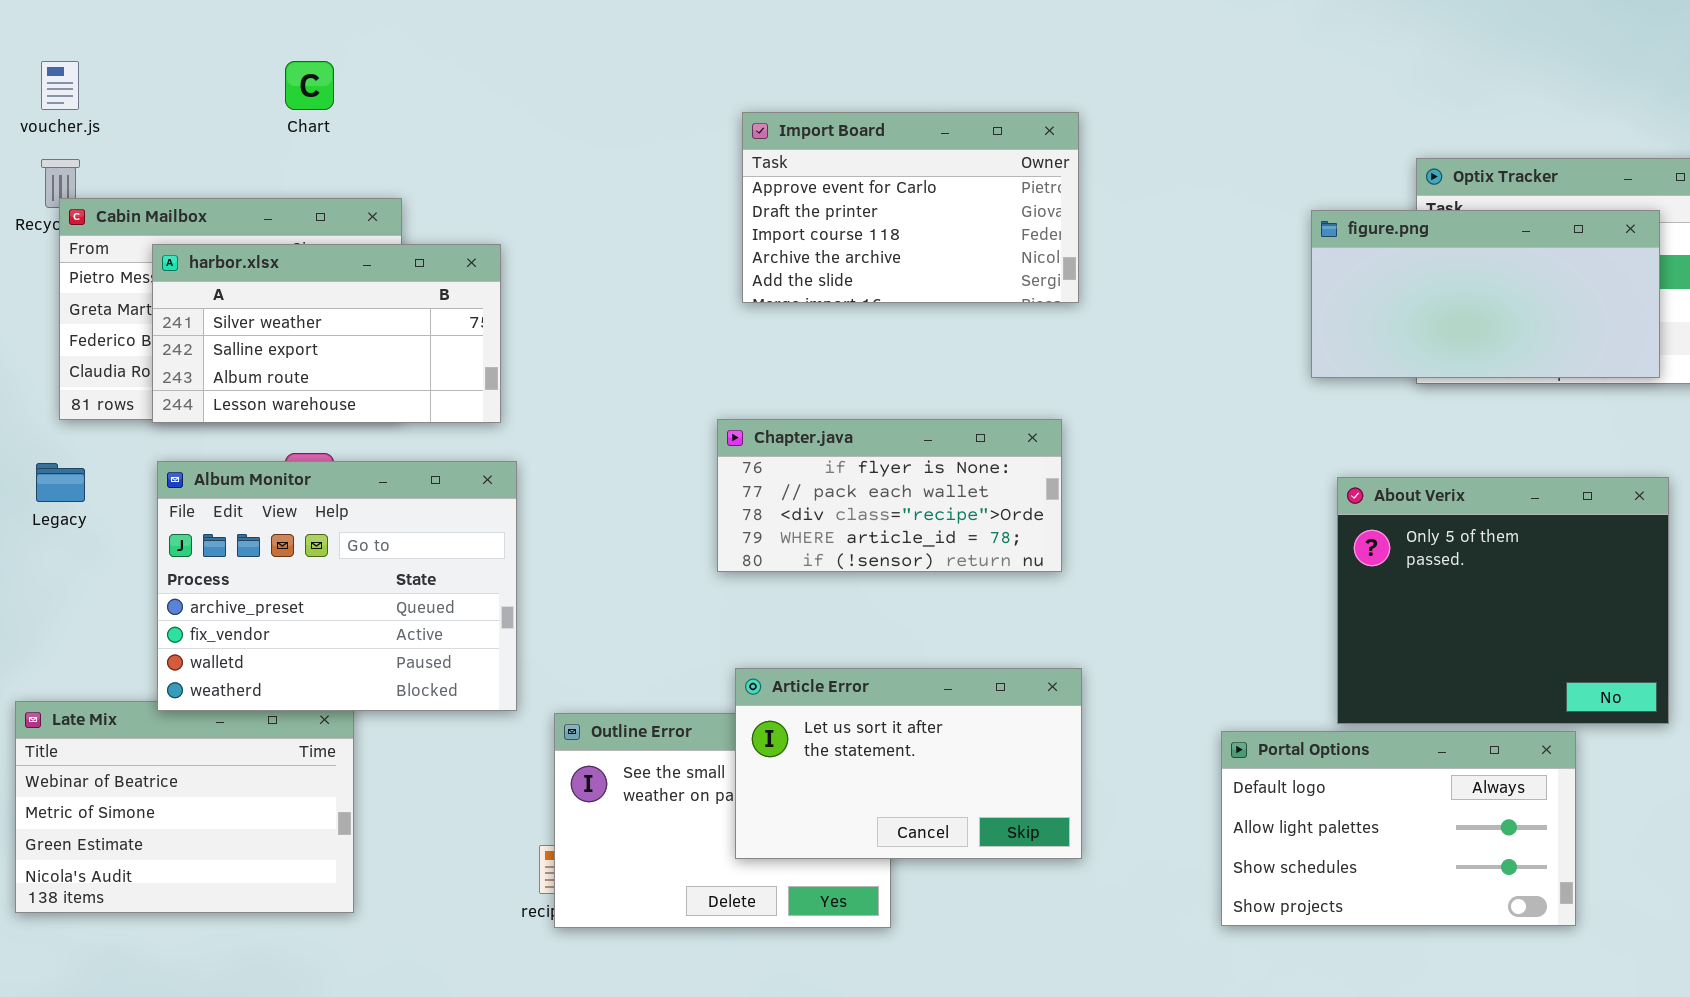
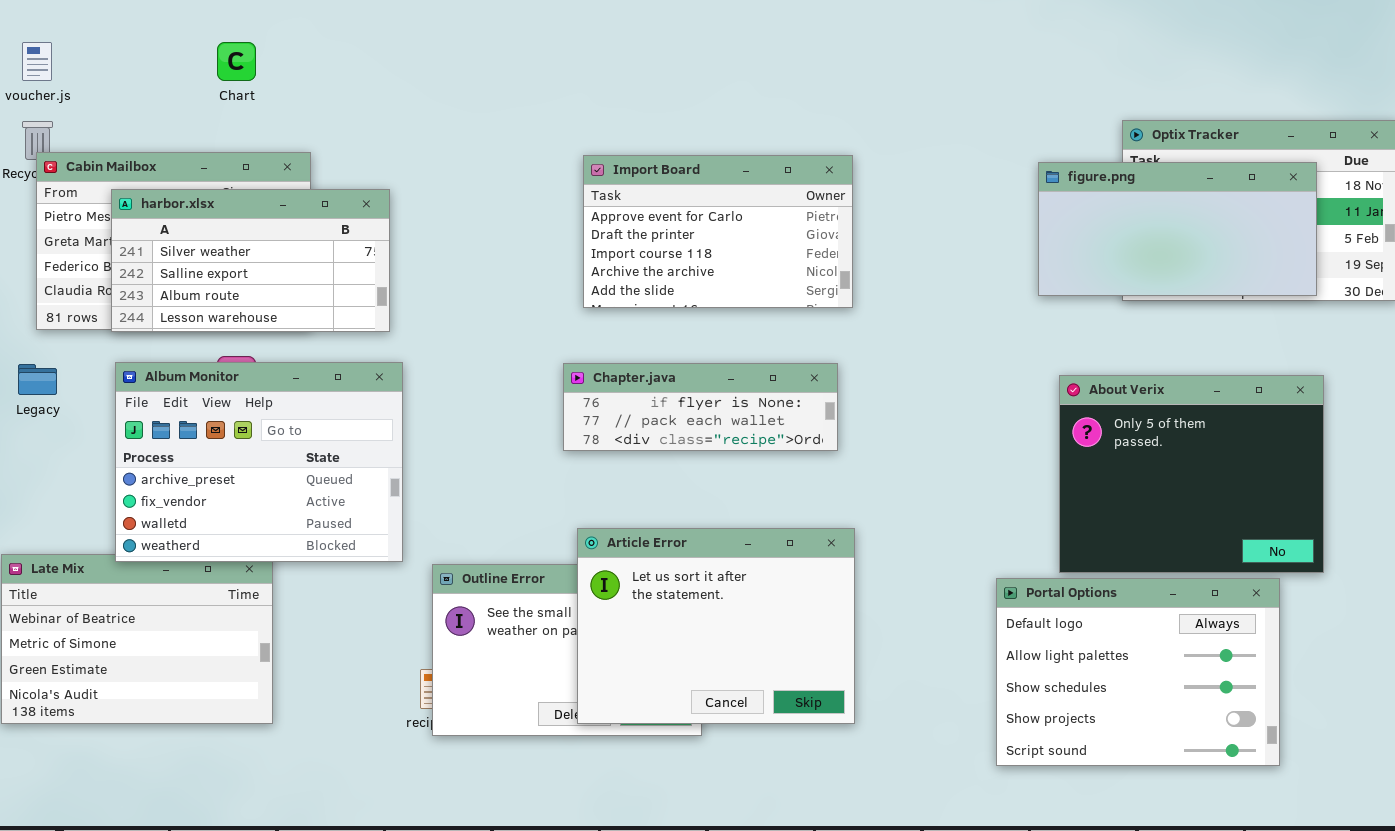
Import Board: [742,112,1079,303] -> [583,155,853,308], moved
Chapter.java: [717,419,1062,572] -> [563,363,838,451], resized
Article Error: [735,668,1082,859] -> [577,528,855,724], resized
Portal Options: [1221,731,1576,926] -> [996,578,1280,766], moved, resized

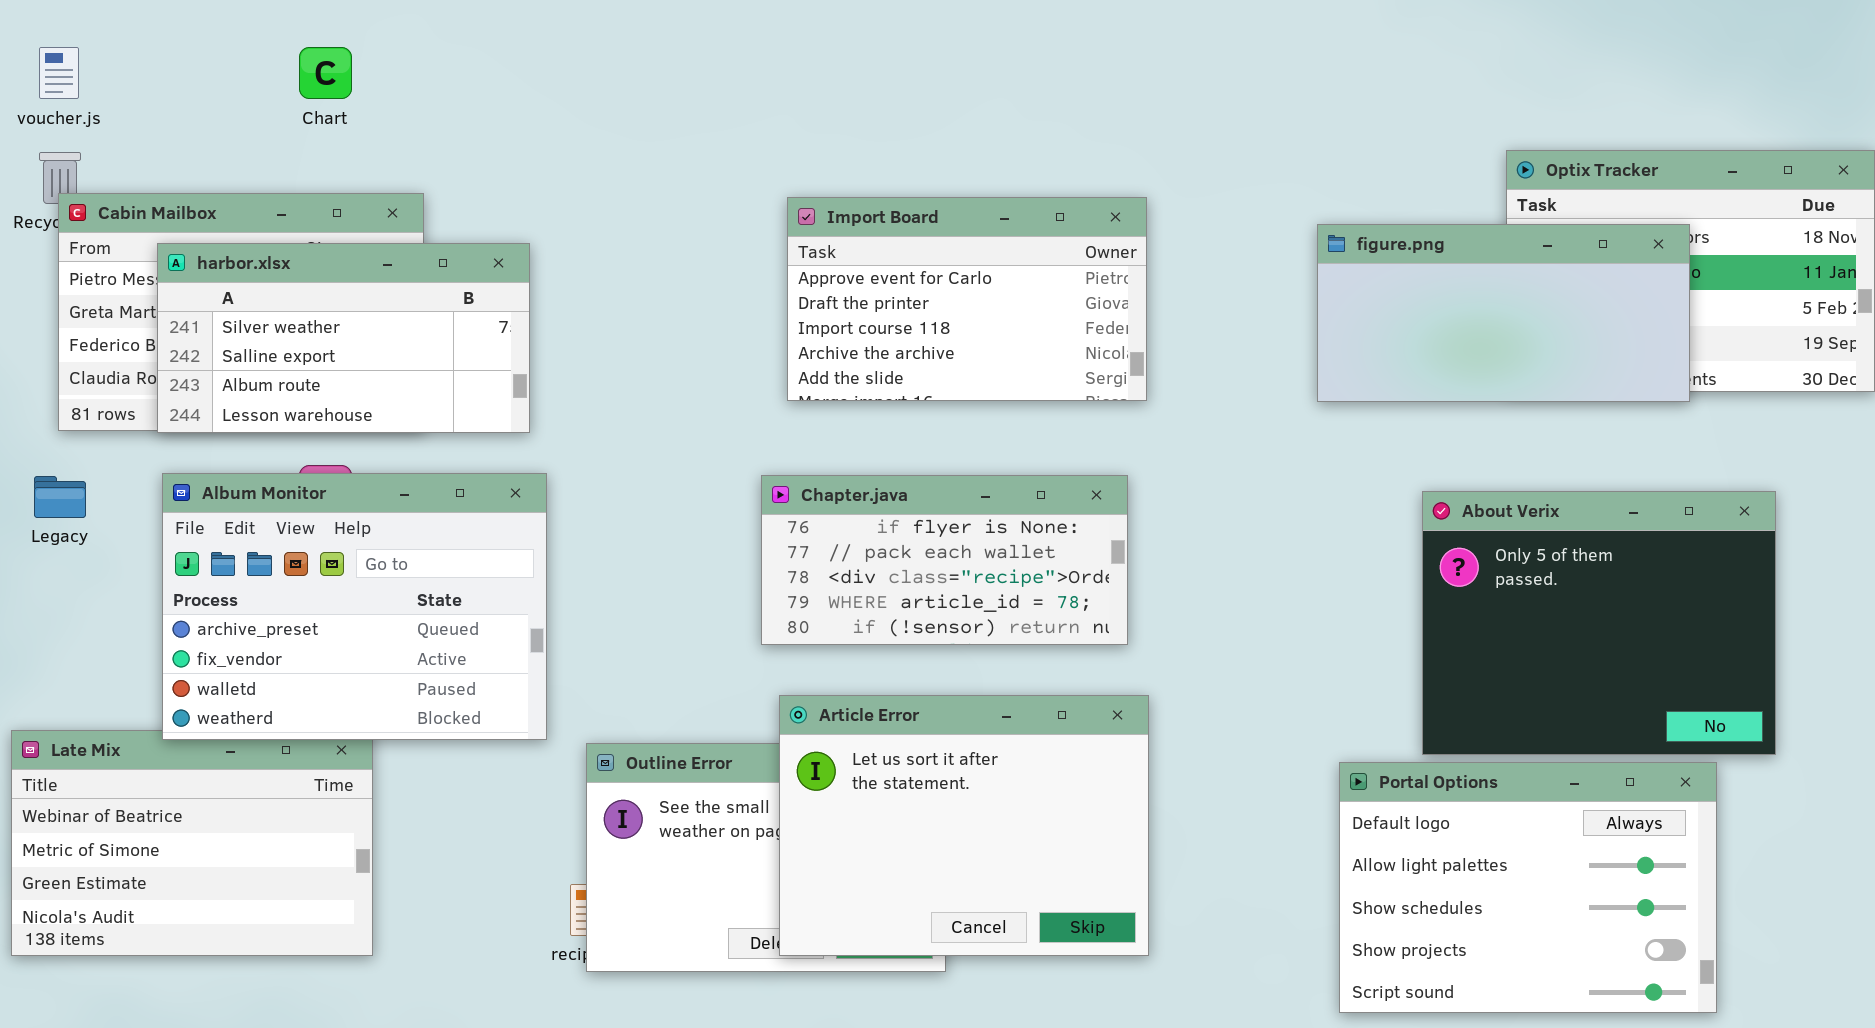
figure.png: [1038,162,1317,296] -> [1317,224,1690,402], moved
Chapter.java: [563,363,838,451] -> [761,475,1128,645], resized

